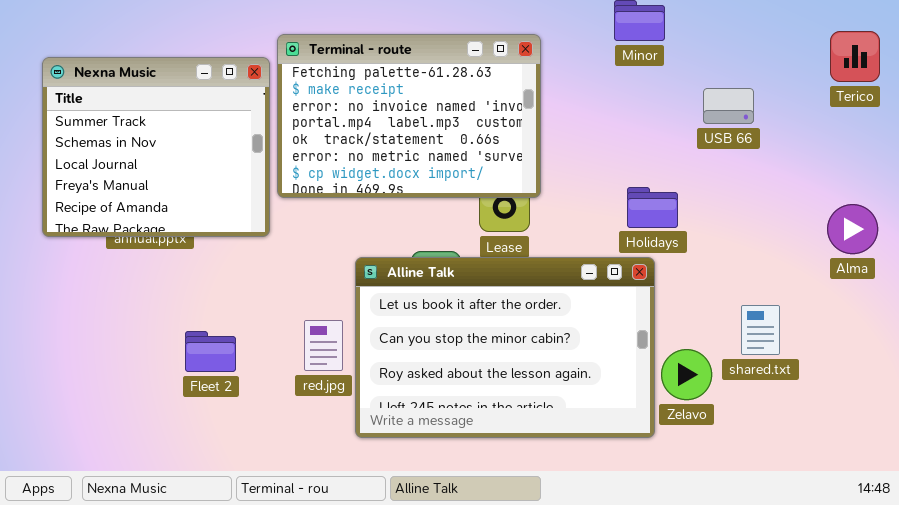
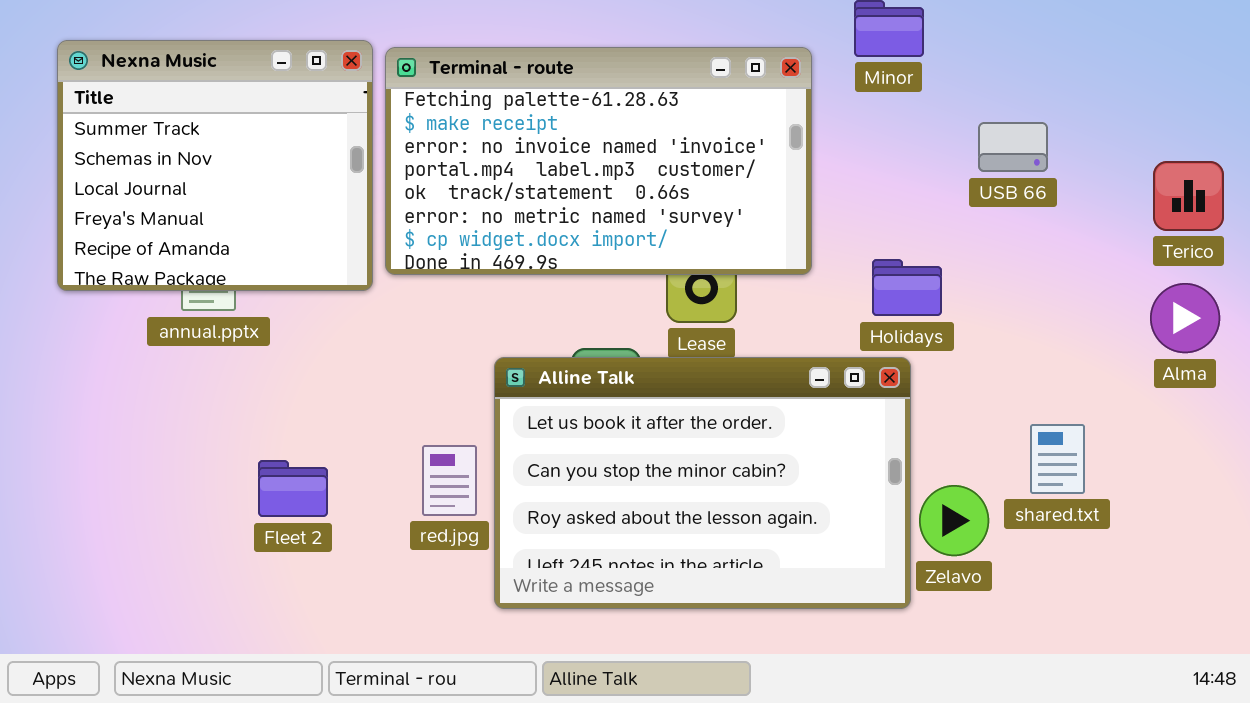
Terico: [830,31,880,82] -> [1153,161,1224,231], moved
Terminal - route: [277,34,541,198] -> [385,47,812,275], resized
Nexna Music: [42,57,270,237] -> [57,40,373,291], moved

